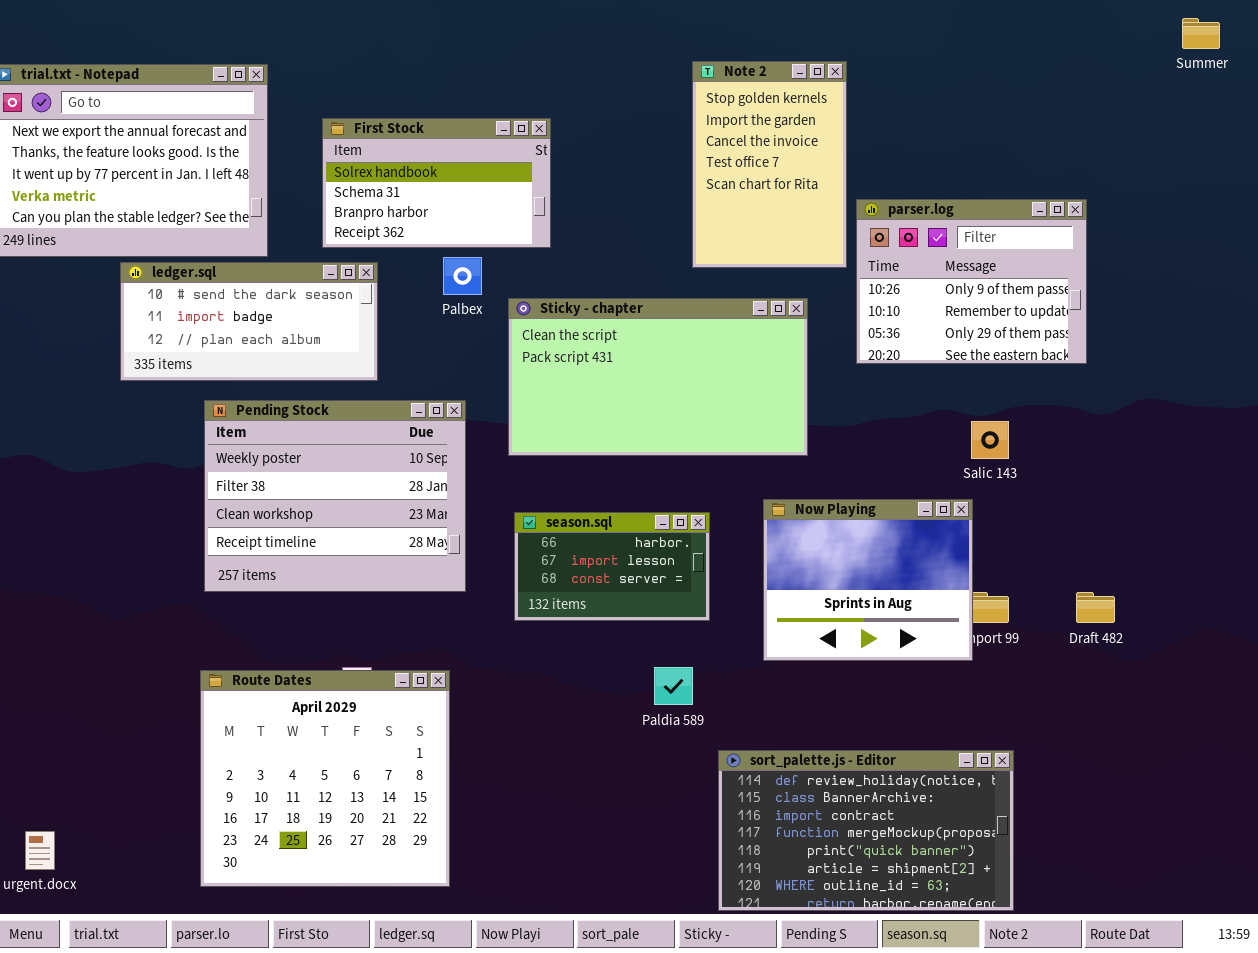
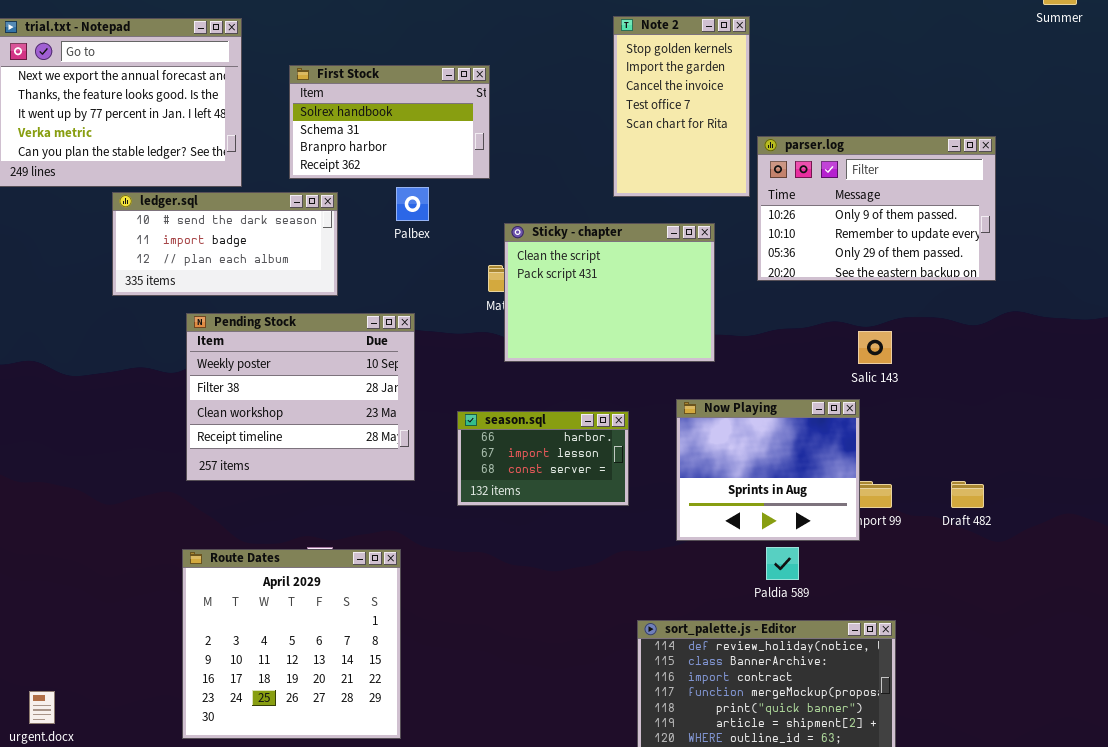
parser.log: [856,199,1087,364] -> [757,136,996,281], resized
Sticky - chapter: [508,298,808,456] -> [504,223,715,362], resized
Paldia 589: [654,667,693,705] -> [766,547,799,580], moved

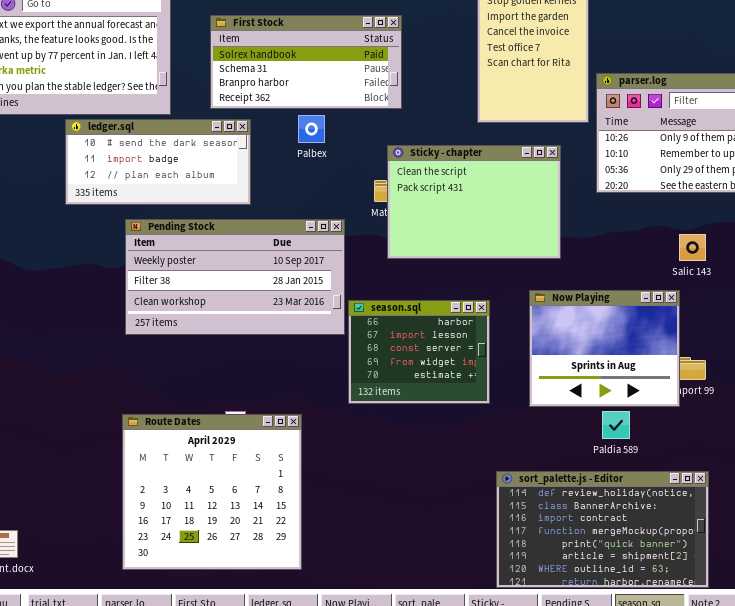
First Stock: [289,65,490,179] -> [210,15,402,109], resized
Pending Stock: [186,313,415,481] -> [125,219,345,335], resized
season.sql: [457,411,629,506] -> [348,300,490,404], resized

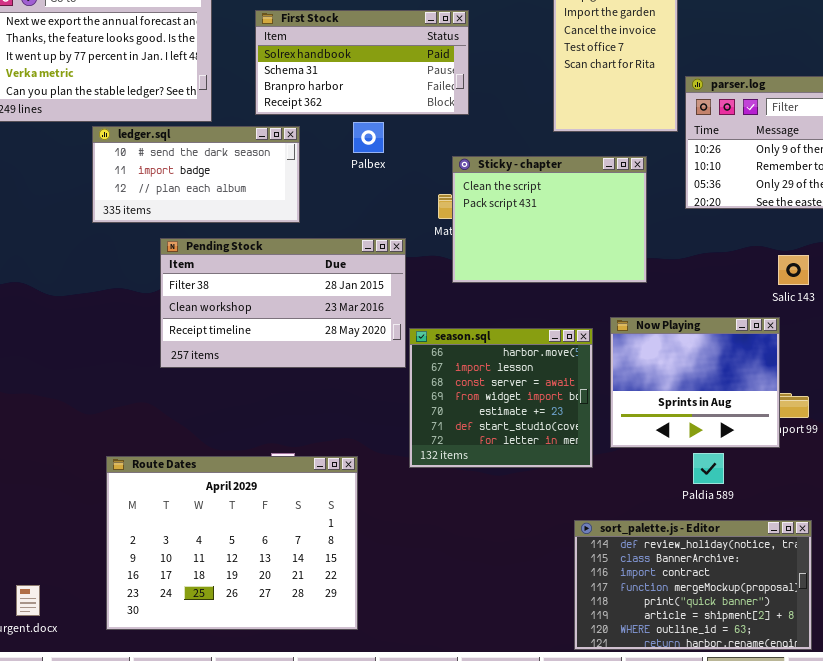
Pending Stock: [125,219,345,335] -> [160,238,406,368], scrolled down 1 row
season.sql: [348,300,490,404] -> [409,328,593,468], resized
Route Dates: [122,414,302,570] -> [106,456,358,630], resized

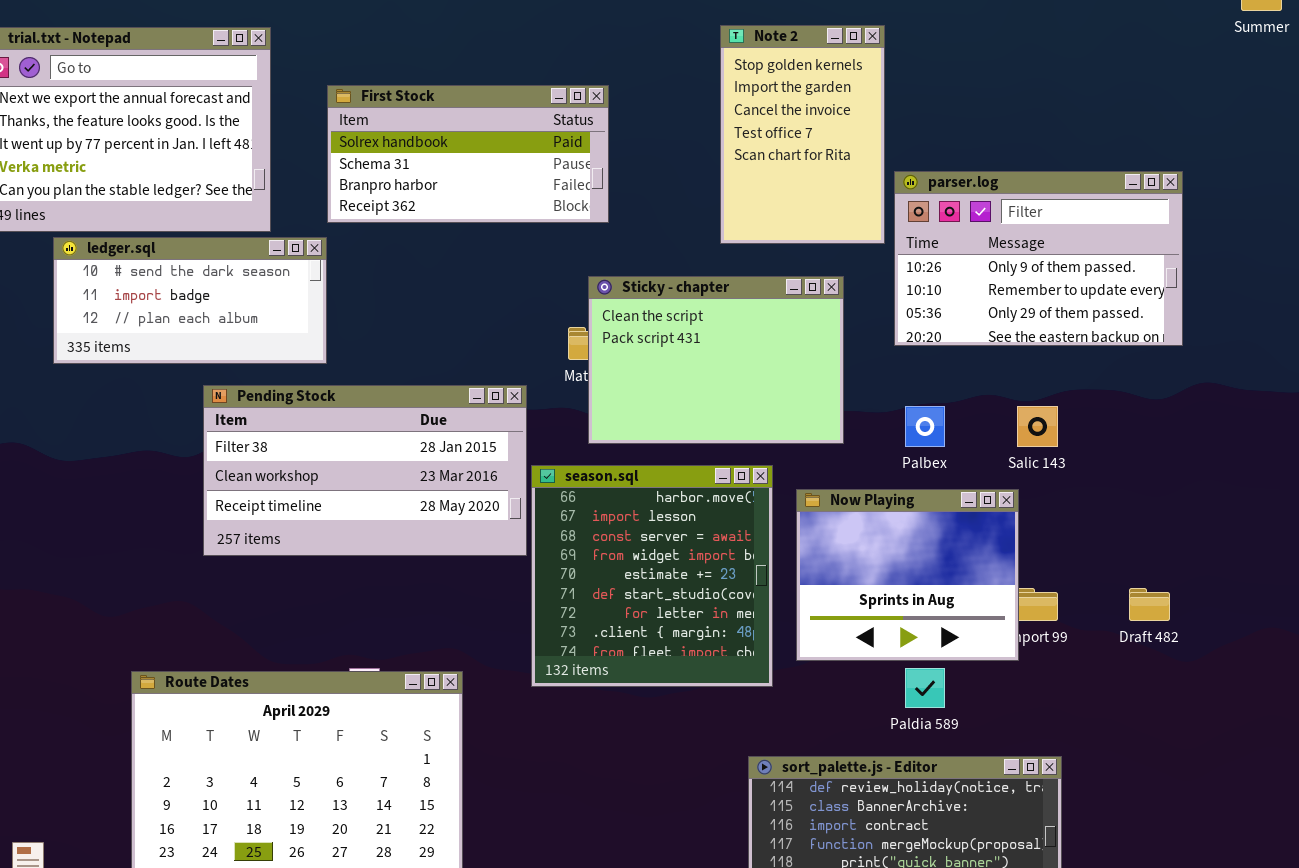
Palbex: [353,122,384,153] -> [905,406,945,447], moved
ledger.sql: [92,126,300,223] -> [53,237,327,364], moved
season.sql: [409,328,593,468] -> [531,465,773,687], resized

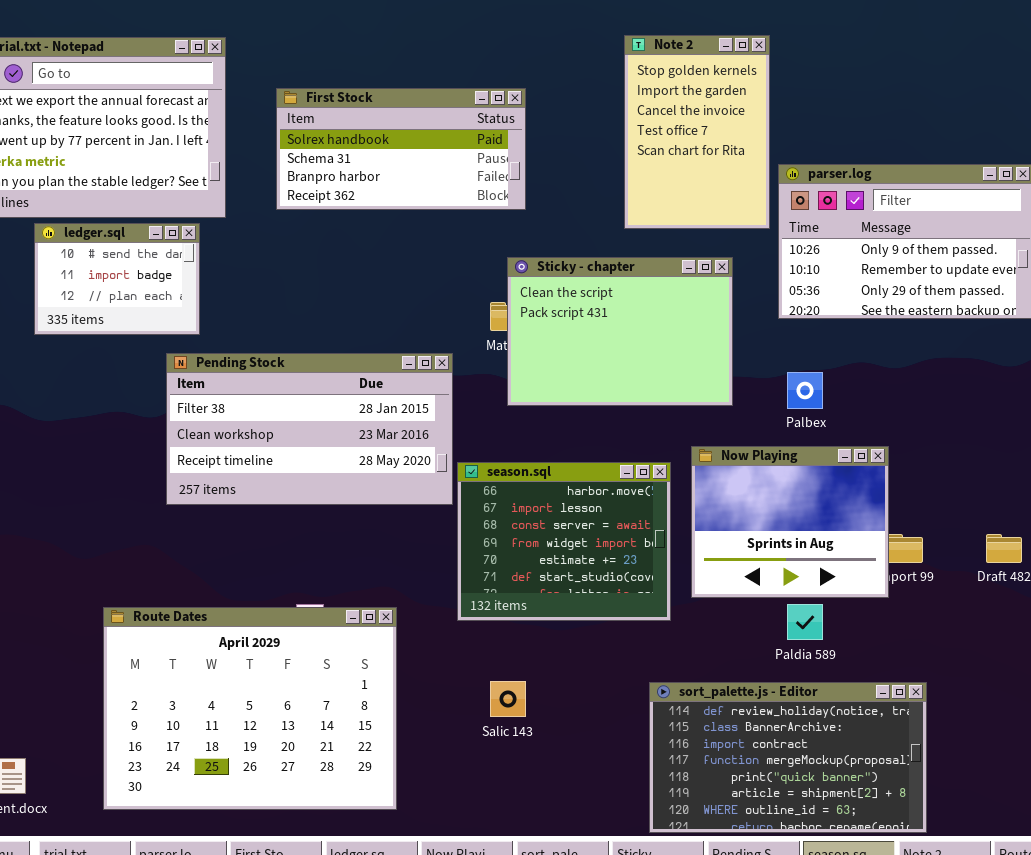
ledger.sql: [53,237,327,364] -> [34,223,200,335], resized
Salic 143: [1017,406,1058,447] -> [490,681,526,717], moved
season.sql: [531,465,773,687] -> [457,462,671,621], resized

